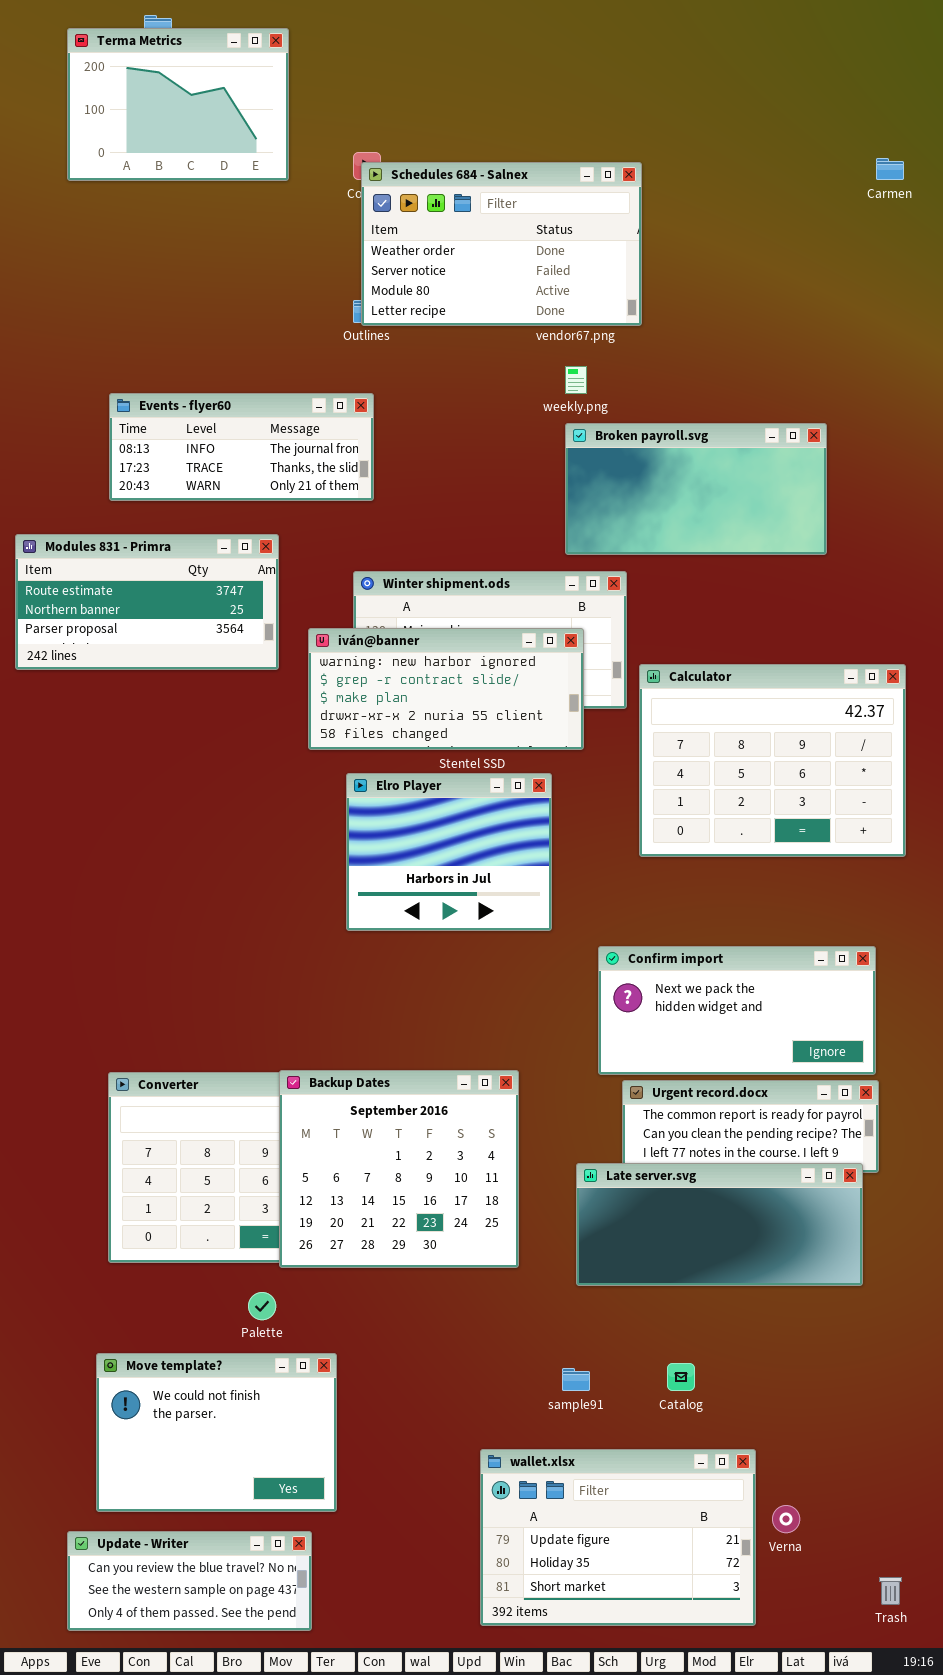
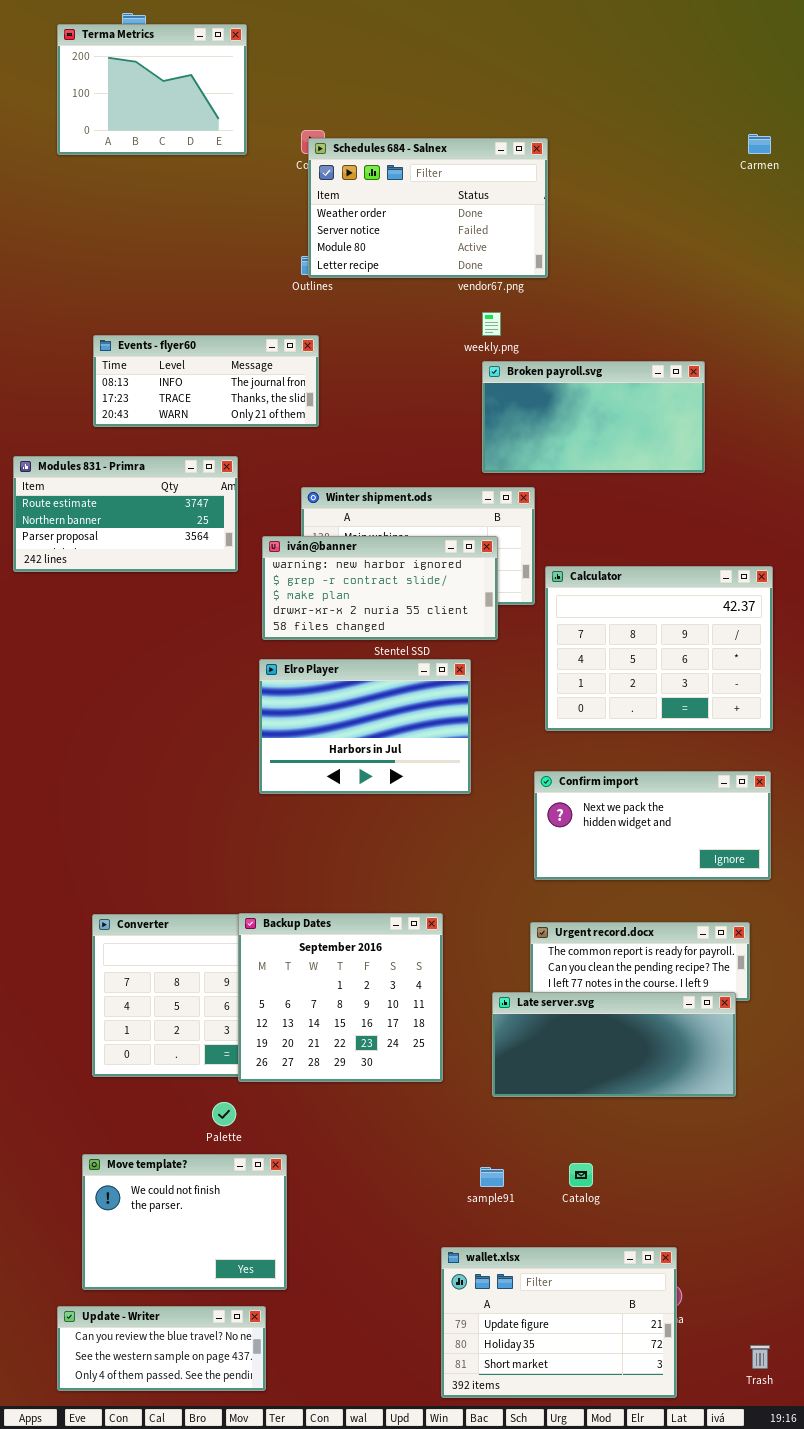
Elro Player: [346,773,552,931] -> [259,659,471,794], resized
Confirm import: [598,946,876,1075] -> [534,771,771,880], moved
wallet.xlsx: [480,1449,756,1626] -> [441,1247,677,1398], moved

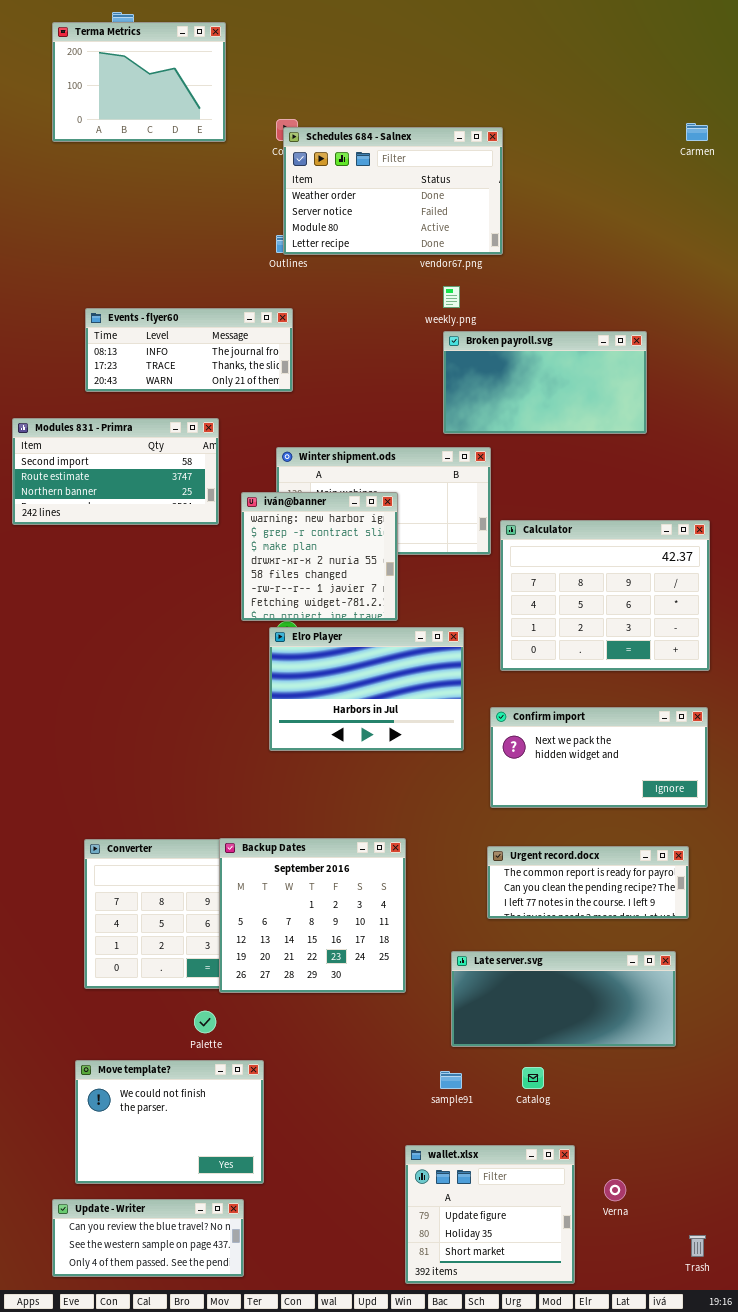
Modules 831 - Primra: [13,456,238,572] -> [12,418,219,525], scrolled up 1 row
iván@banner: [262,536,498,640] -> [241,492,398,621], resized
Elro Player: [259,659,471,794] -> [269,627,464,751], moved
Late server.svg: [492,992,736,1097] -> [451,951,676,1047], moved
wallet.xlsx: [441,1247,677,1398] -> [405,1145,575,1284], resized

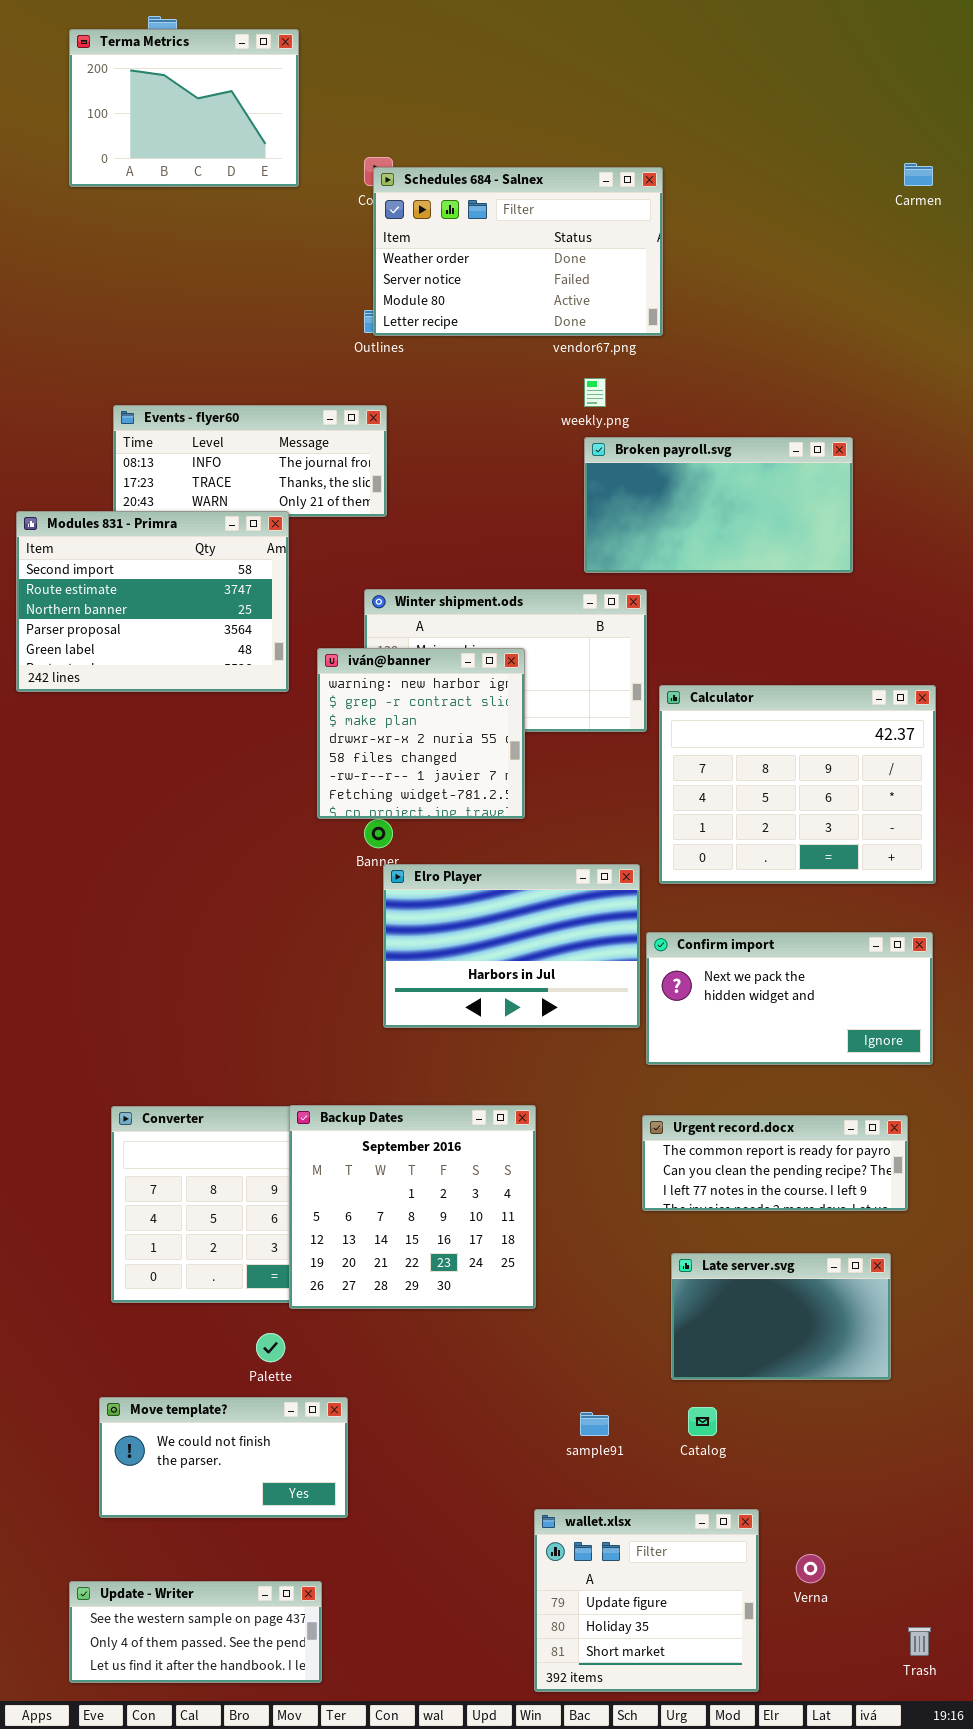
Modules 831 - Primra: [12,418,219,525] -> [16,511,289,692], resized
Elro Player: [269,627,464,751] -> [383,864,640,1028], moved
Late server.svg: [451,951,676,1047] -> [671,1253,891,1380], resized
Move template?: [75,1060,264,1184] -> [99,1397,348,1518], resized
Update - Writer: [52,1199,244,1277] -> [69,1581,322,1683], scrolled down 1 row

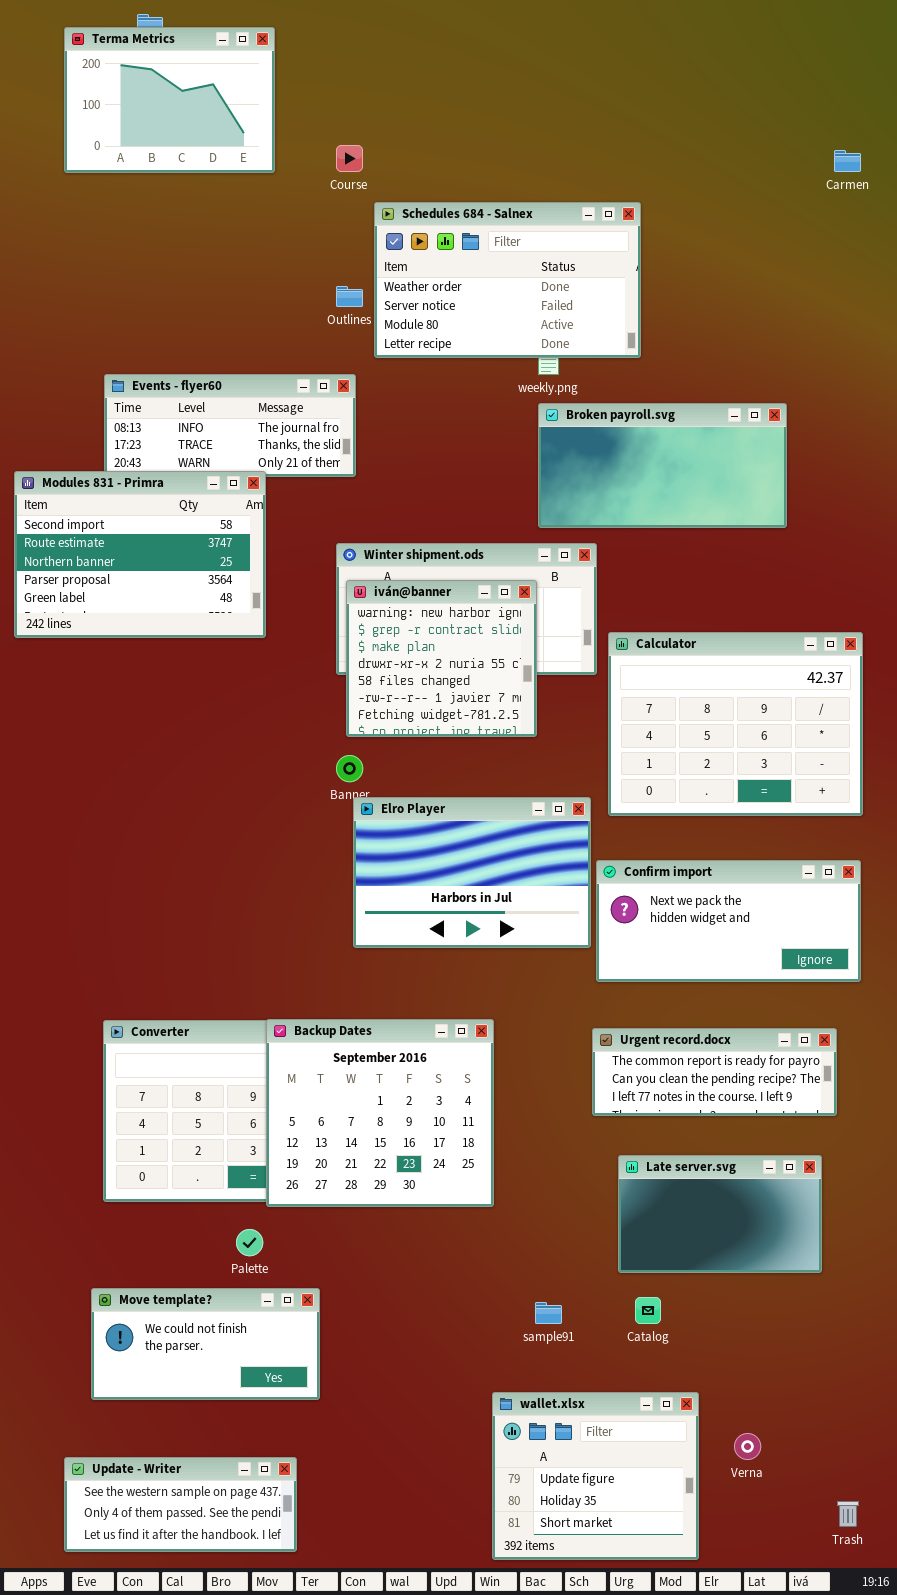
Schedules 684 - Salnex: [373,167,663,336] -> [374,202,641,358], moved
iván@banner: [317,648,525,819] -> [346,580,537,737], moved

